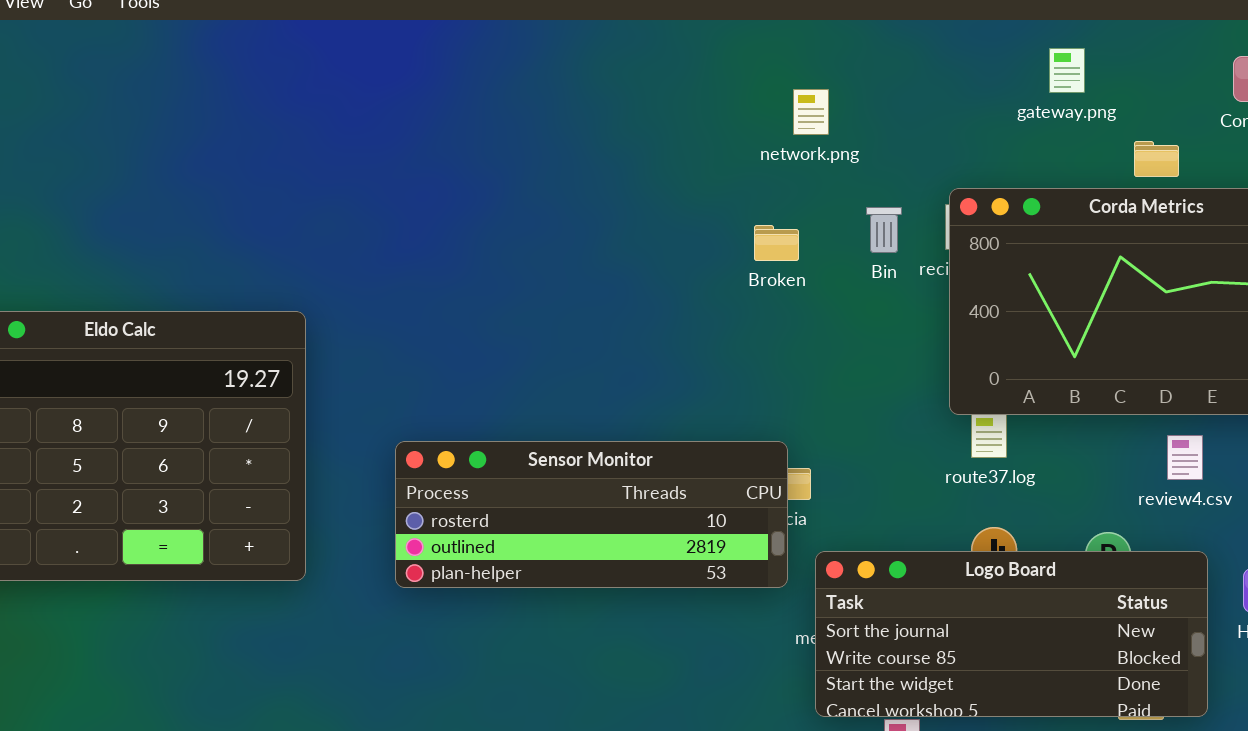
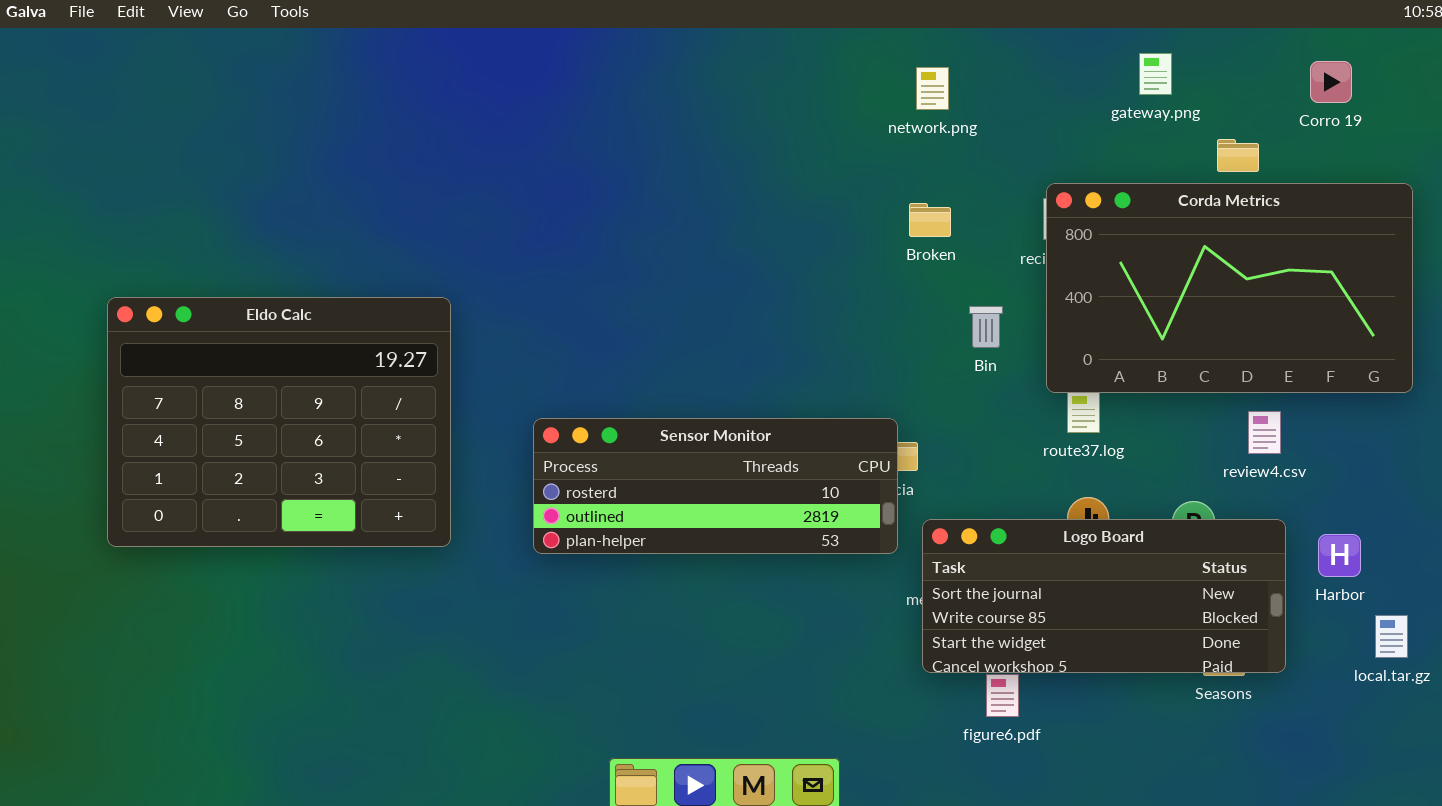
network.png: [793,89,829,135] -> [916,67,949,110], moved
Bin: [866,207,902,253] -> [969,306,1003,348], moved
Broken: [754,225,799,261] -> [909,203,951,237], moved

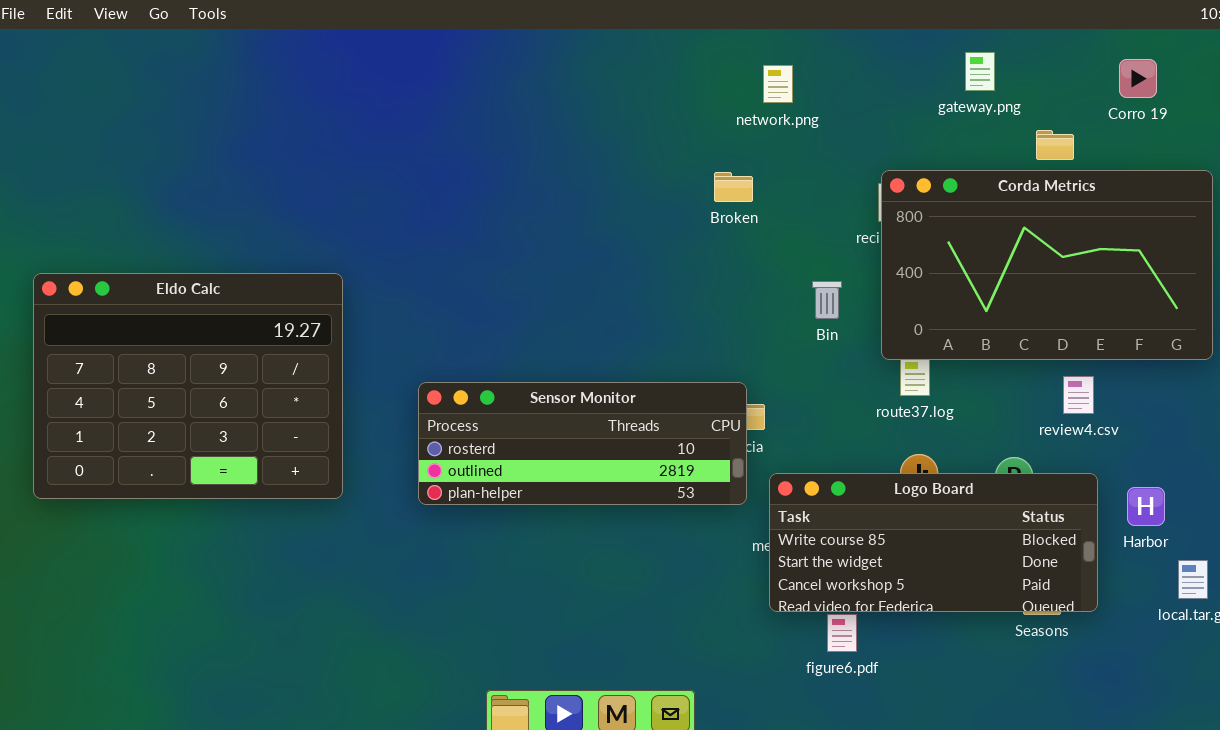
Broken: [909,203,951,237] -> [714,172,753,202], moved
Logo Board: [922,519,1286,673] -> [769,473,1098,612], scrolled down 1 row

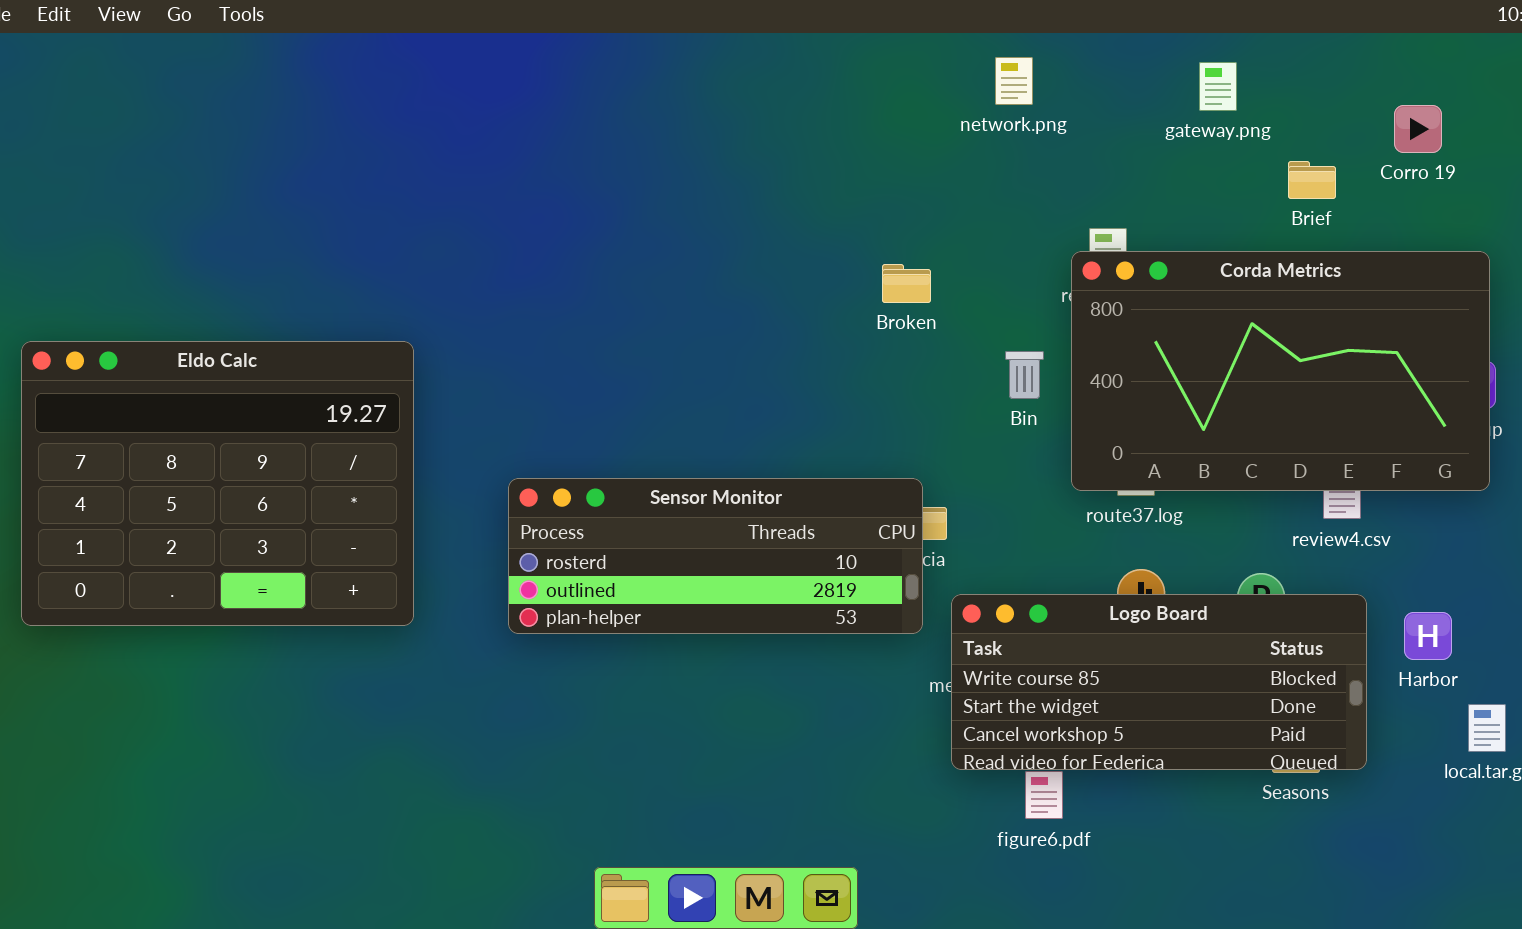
Corro 19: [1119,59,1157,98] -> [1394,105,1442,153], moved
network.png: [763,65,793,103] -> [995,57,1033,105], moved
Corda Metrics: [881,170,1213,360] -> [1071,251,1490,491], moved
Broken: [714,172,753,202] -> [882,264,931,303], moved

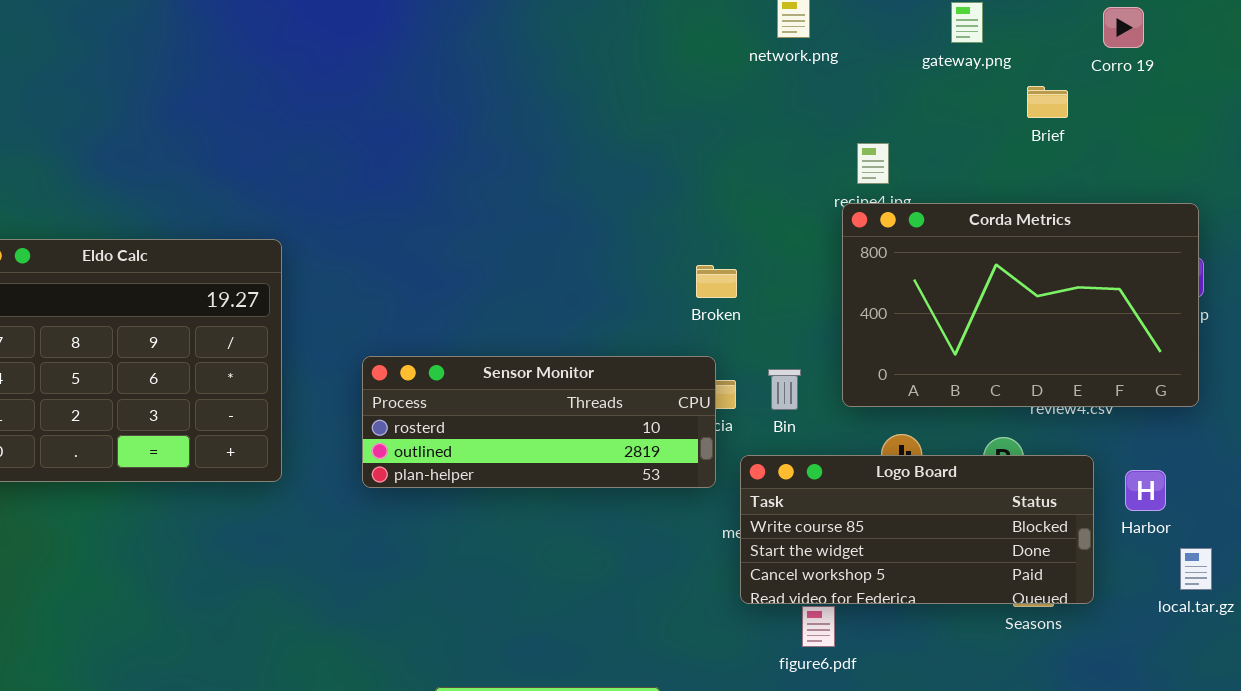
Corro 19: [1394,105,1442,153] -> [1103,7,1144,48], moved
Corda Metrics: [1071,251,1490,491] -> [842,203,1199,407], moved
Broken: [882,264,931,303] -> [696,265,737,298], moved
Bin: [1005,351,1044,399] -> [768,369,801,410], moved

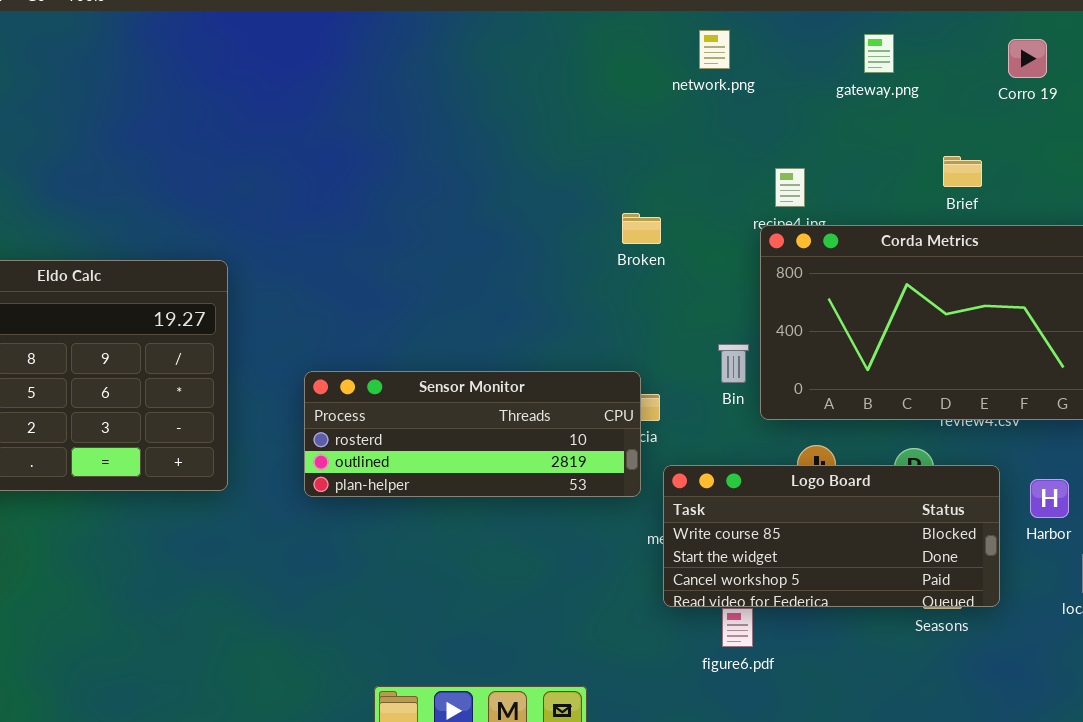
Brief: [1027,86,1068,118] -> [943,156,982,187], moved
Broken: [696,265,737,298] -> [622,213,661,244], moved
Bin: [768,369,801,410] -> [718,344,749,383], moved

